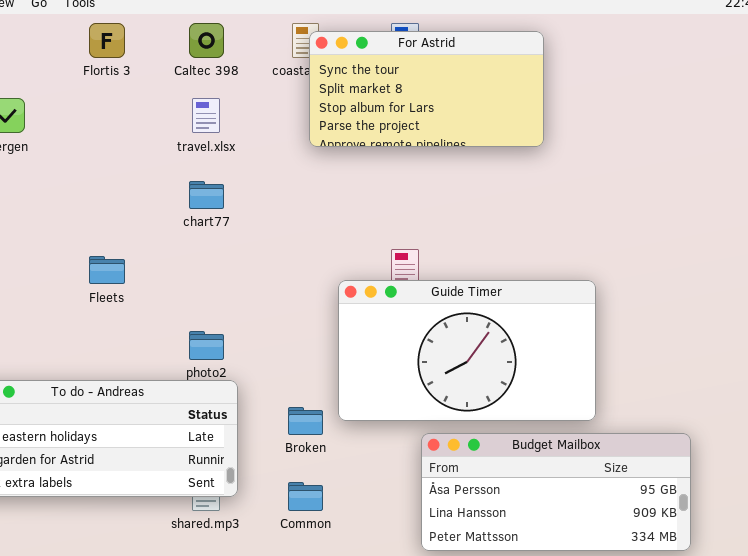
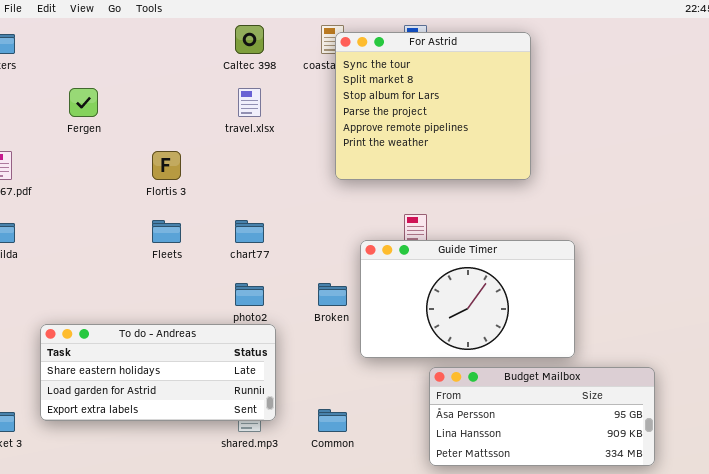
Flortis 3: [89,23,125,58] -> [152,151,181,180], moved
For Astrid: [309,31,544,147] -> [335,32,531,180], resized
chart77: [189,181,224,209] -> [235,220,264,243], moved
Broken: [288,407,323,435] -> [318,283,347,306], moved

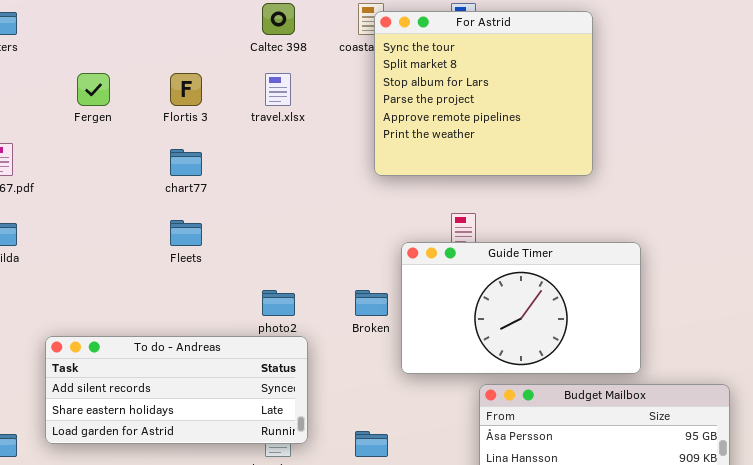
Flortis 3: [152,151,181,180] -> [170,73,202,106], moved
chart77: [235,220,264,243] -> [170,149,202,176], moved
To do - Andreas: [40,324,276,421] -> [45,336,308,444], scrolled up 1 row

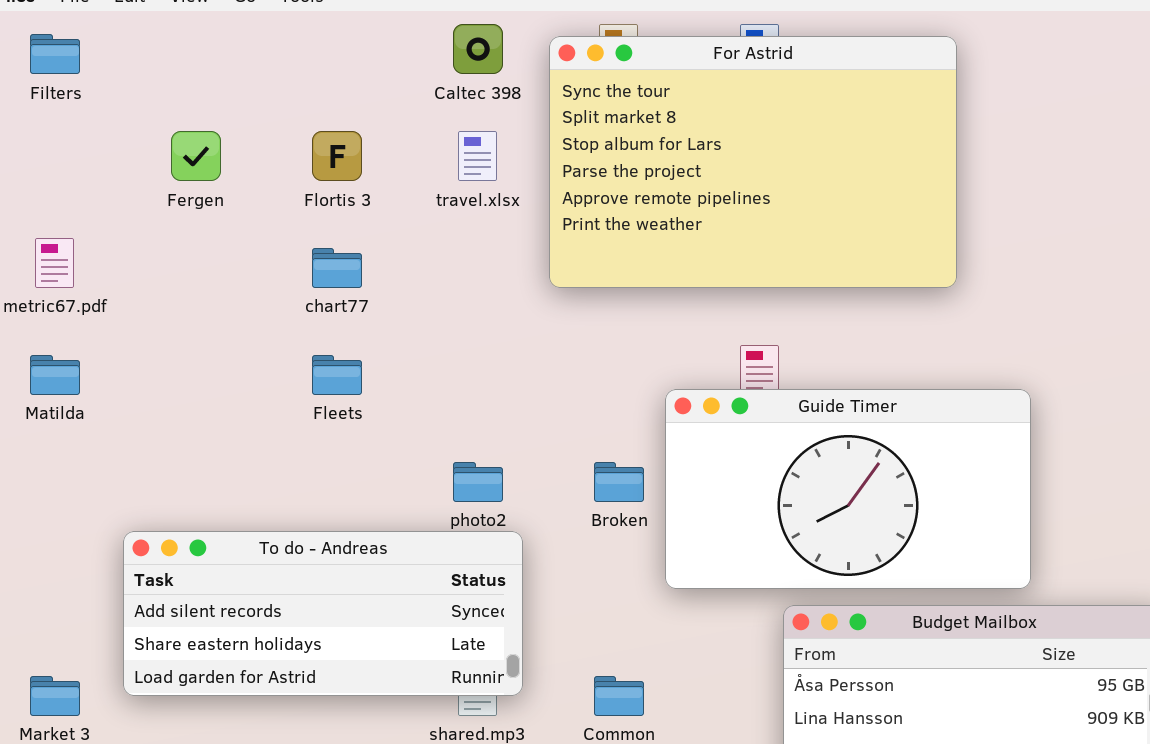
For Astrid: [374,11,593,176] -> [549,36,957,288], resized

